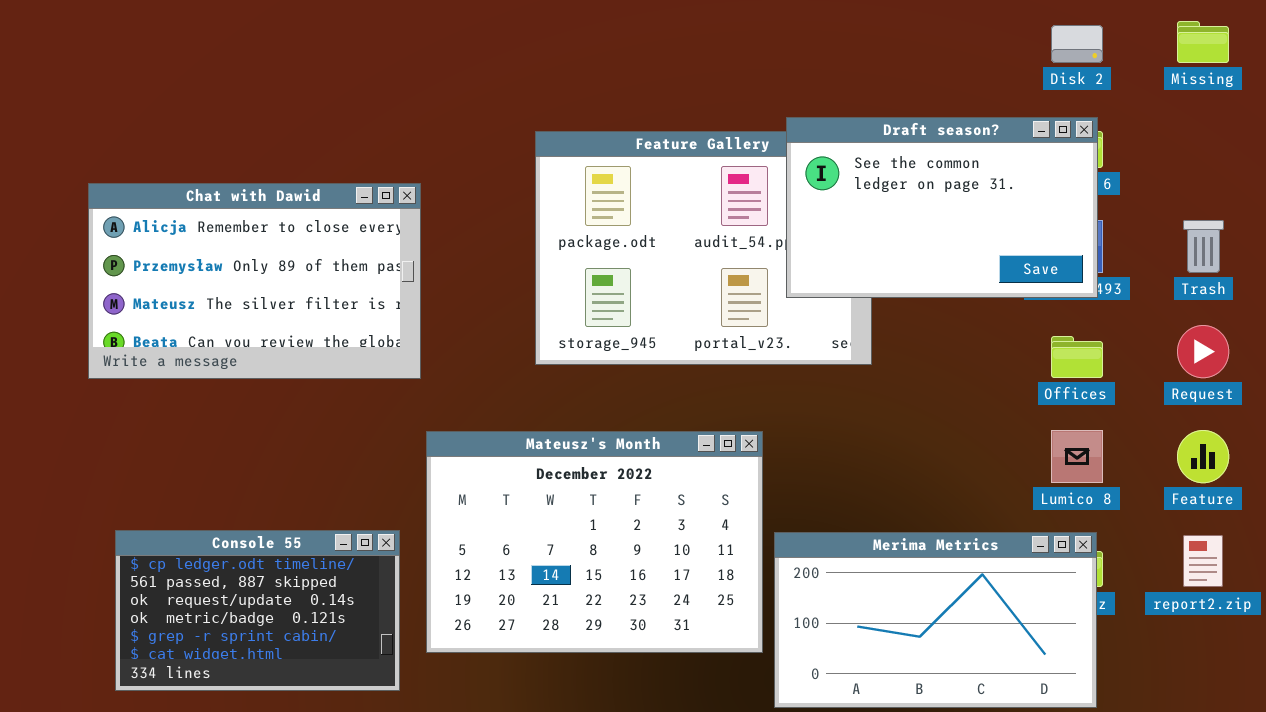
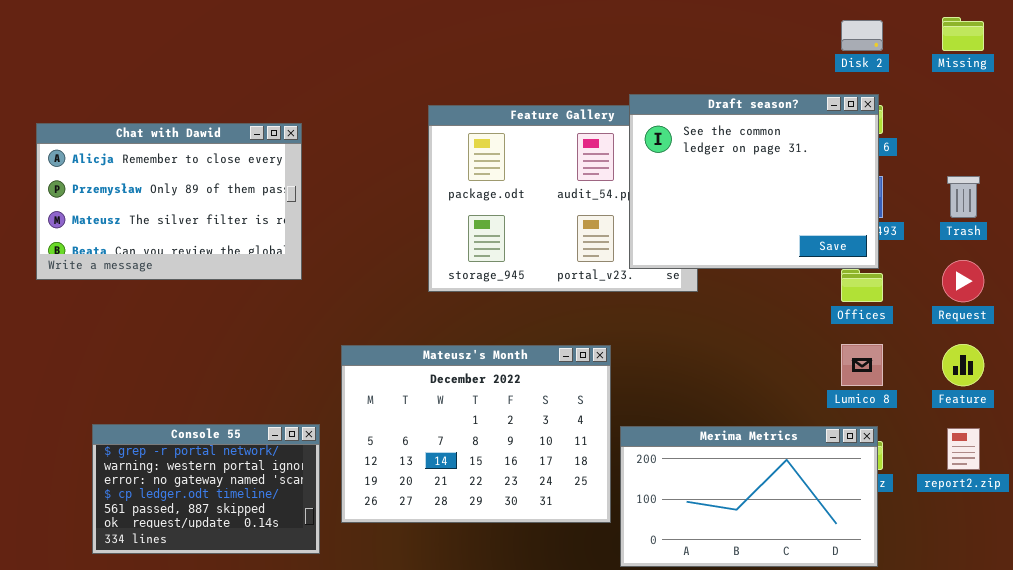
Draft season?: [786,117,1098,298] -> [629,94,879,269], resized
Chat with Dawid: [88,183,421,379] -> [36,123,302,280], moved
Console 55: [115,530,400,691] -> [92,424,320,554], scrolled up 3 rows

